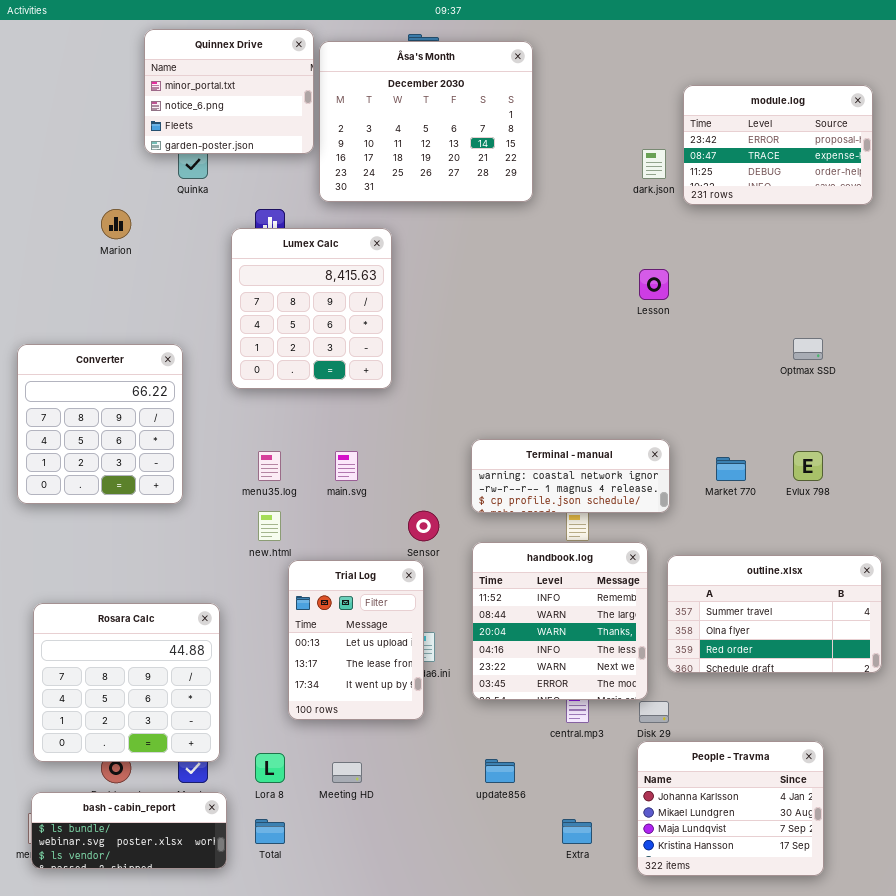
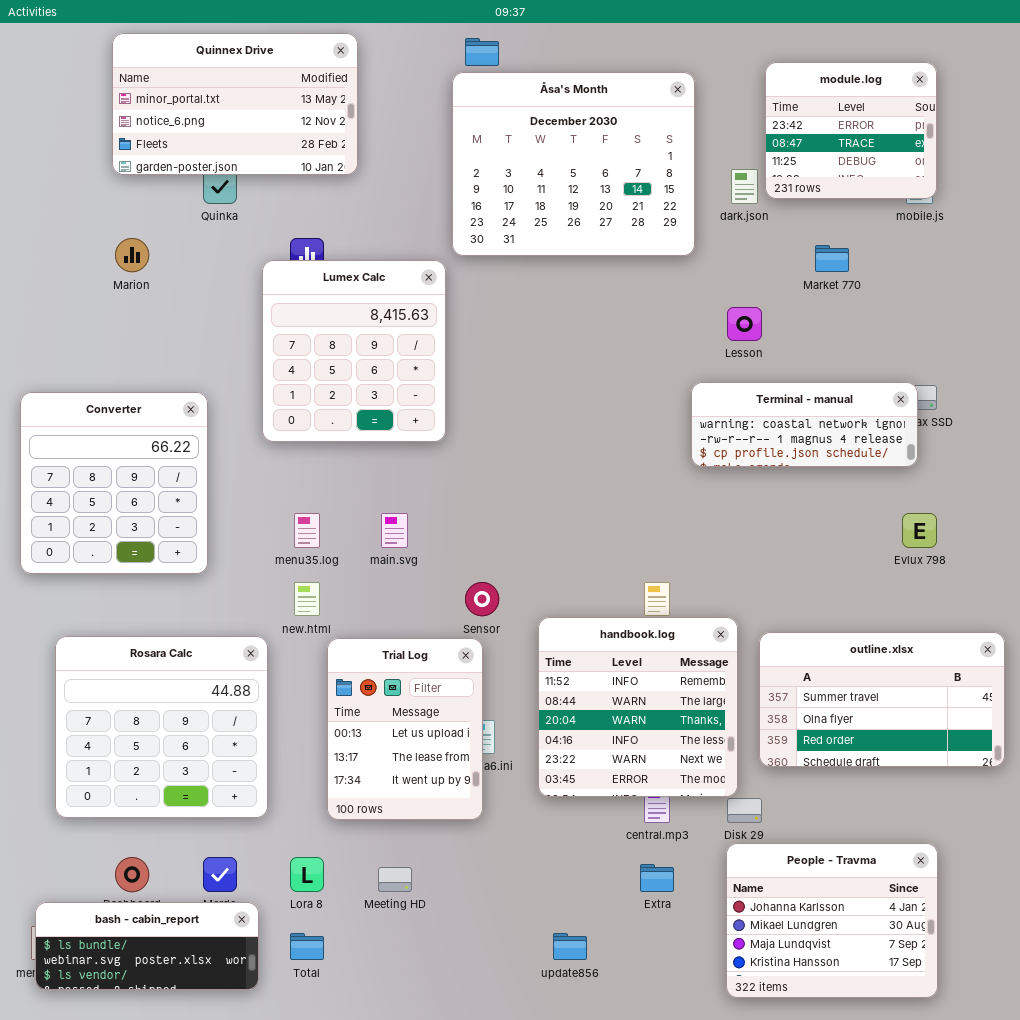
Quinnex Drive: [144,29,314,154] -> [112,33,358,175], resized
Åsa's Month: [319,41,533,202] -> [452,72,695,256], moved
module.log: [683,85,873,205] -> [765,62,937,199], moved, resized
Terminal - manual: [471,439,670,513] -> [691,382,918,467], moved
Market 770: [716,457,746,481] -> [815,245,849,272], moved
Rosara Calc: [33,603,220,762] -> [55,636,268,818], moved
update856: [485,759,515,783] -> [553,933,587,960], moved
Extra: [562,819,592,844] -> [640,864,674,892], moved

